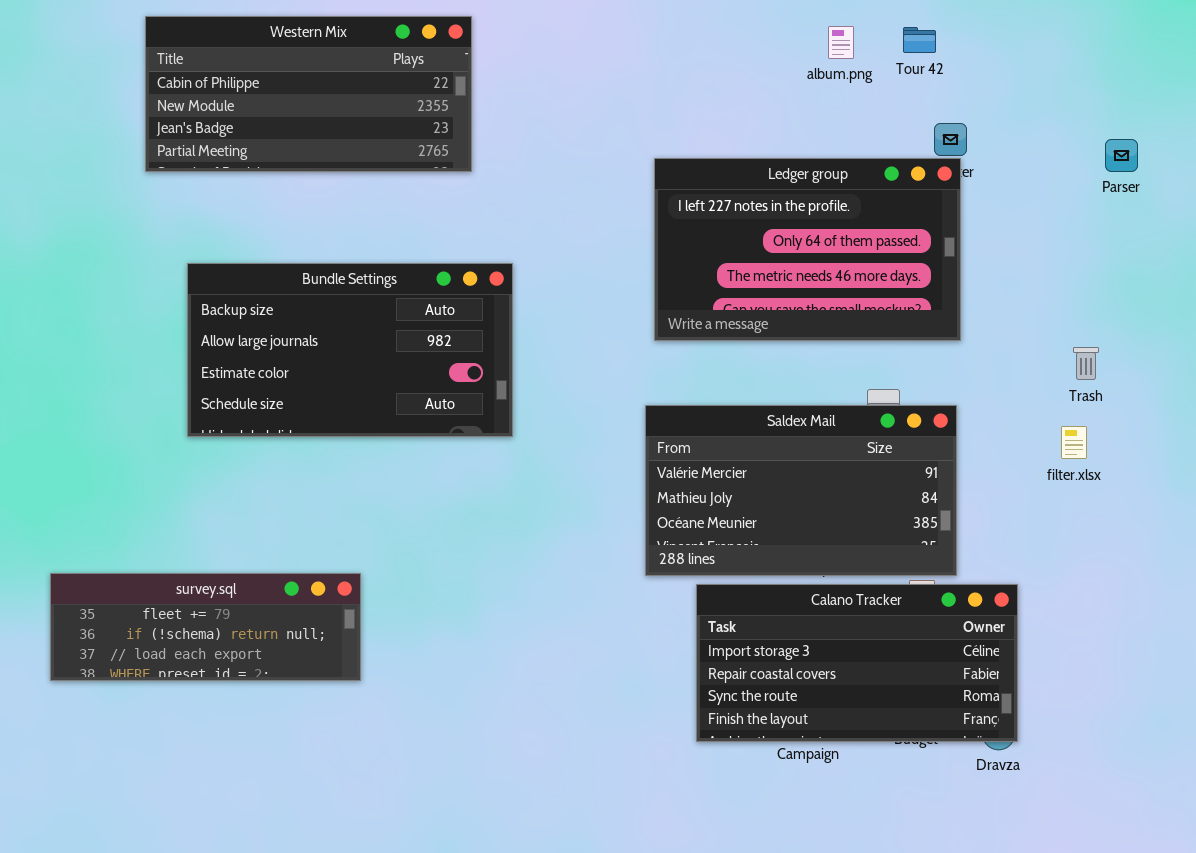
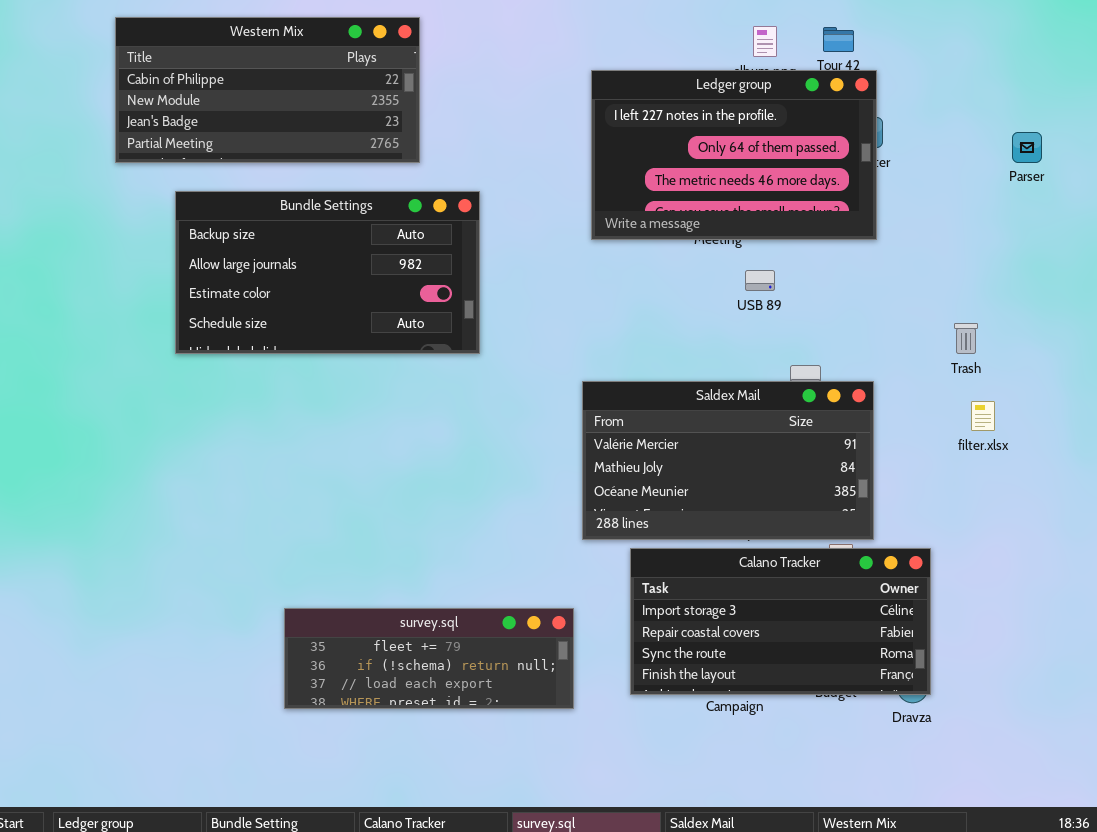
Ledger group: [654,158,961,341] -> [591,70,877,240], moved
Bundle Settings: [187,263,513,437] -> [175,191,480,354], moved
Trash: [1073,347,1099,380] -> [954,323,978,354], moved
survey.sql: [50,573,361,681] -> [284,608,574,709], moved

